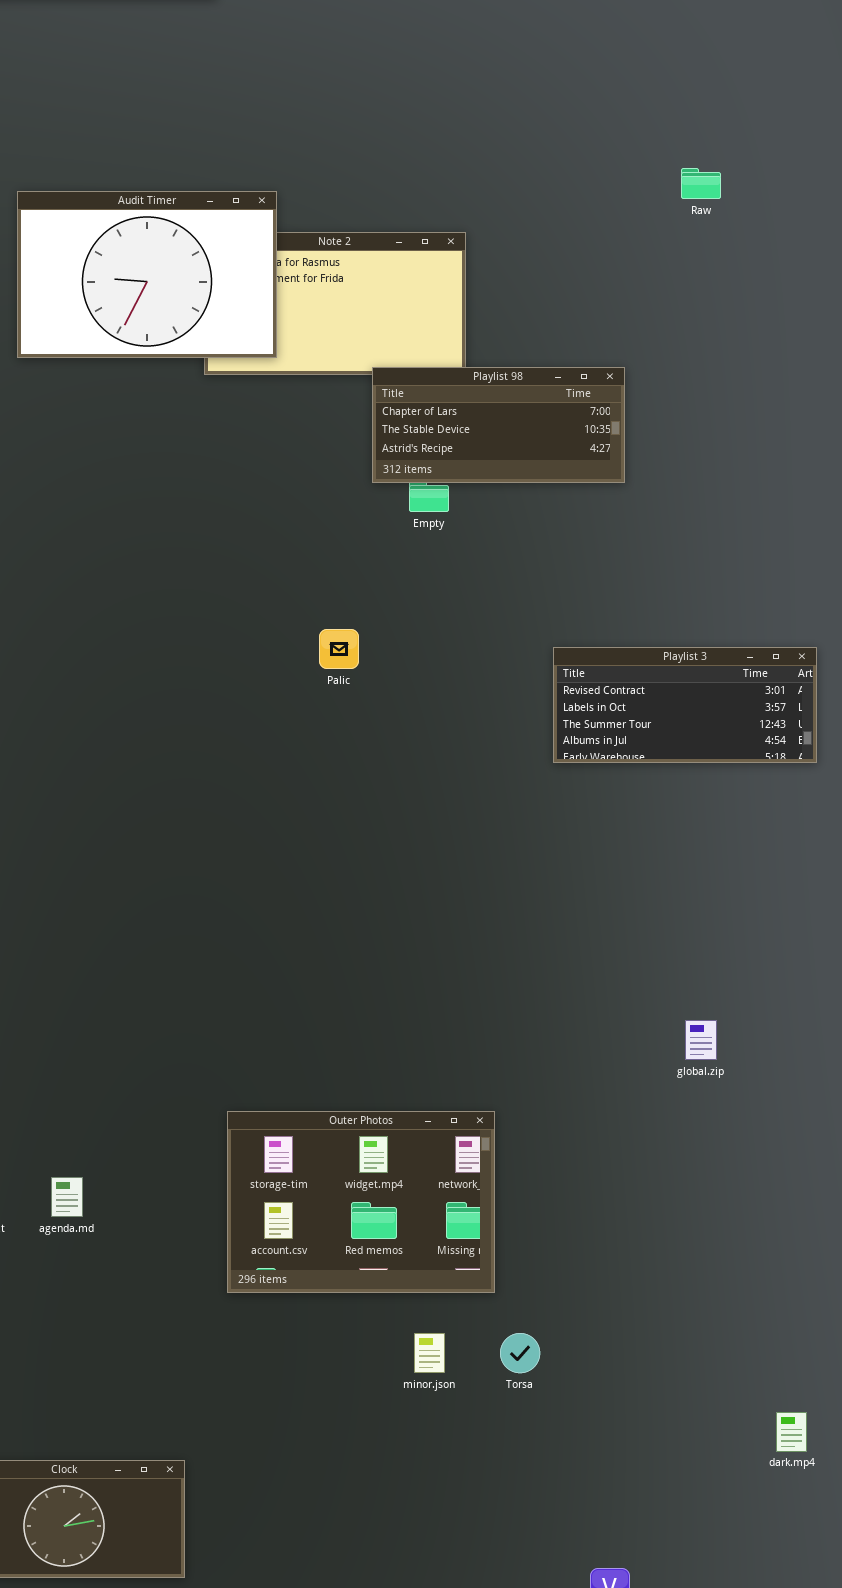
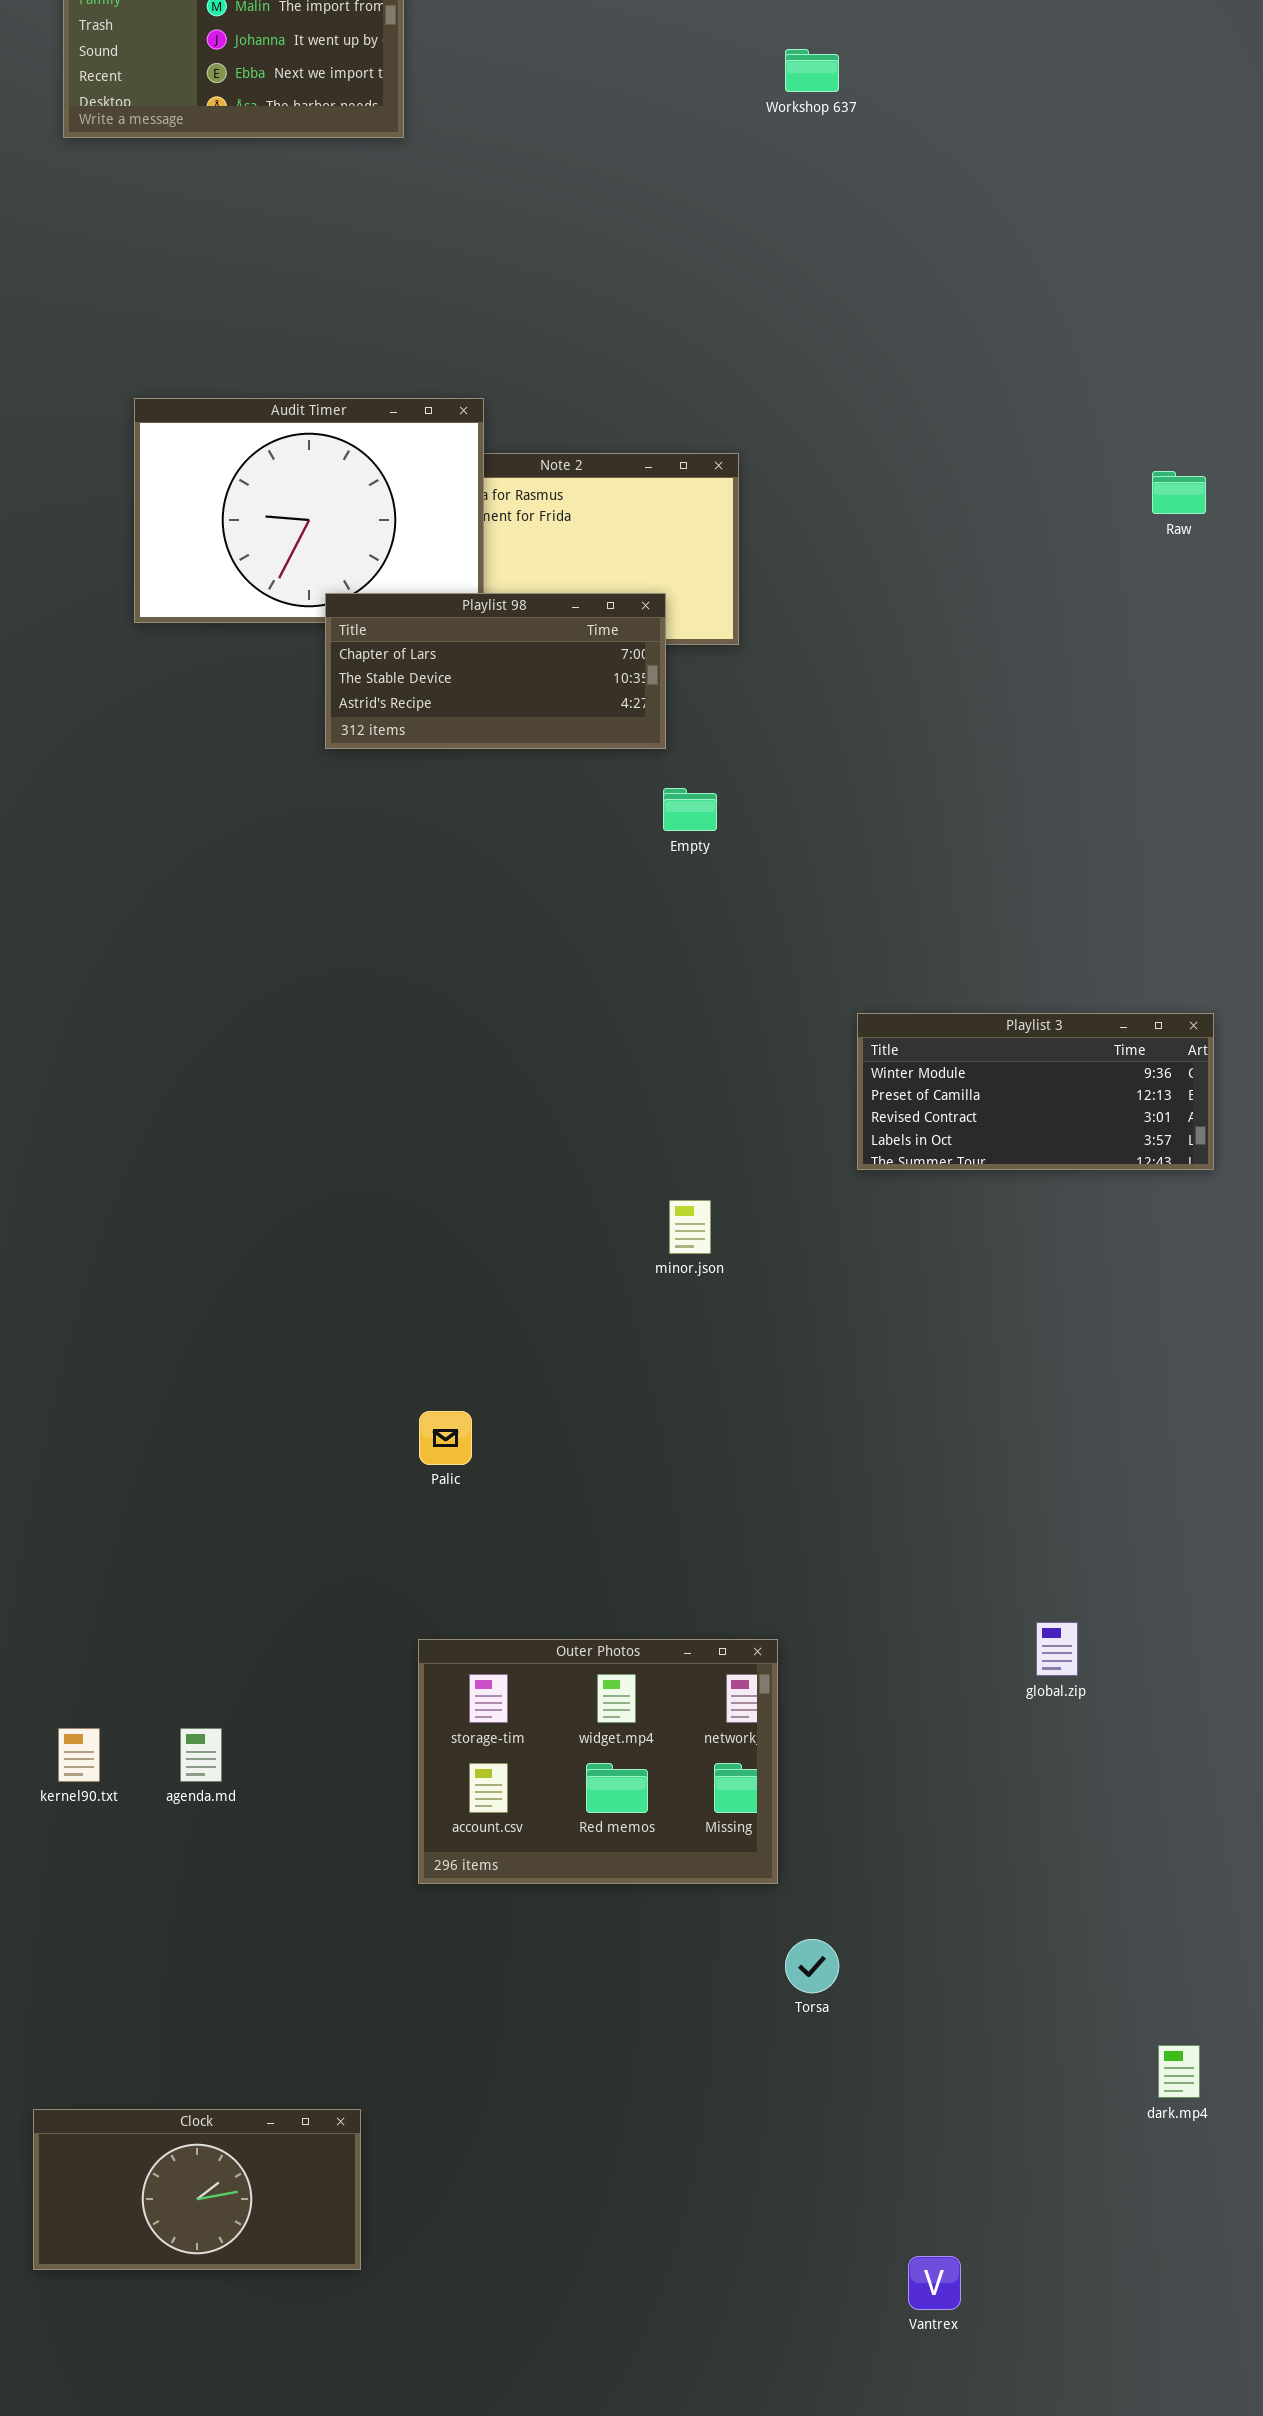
Raw: [681,168,721,199] -> [1152,471,1206,514], moved
Playlist 98: [372,367,625,483] -> [325,593,666,749], moved
Palic: [319,629,359,669] -> [419,1411,472,1465], moved
Playlist 3: [553,647,817,763] -> [857,1013,1214,1170], scrolled up 2 rows
global.zip: [685,1020,717,1060] -> [1036,1622,1078,1676], moved
minor.json: [414,1333,445,1373] -> [669,1200,711,1254], moved

